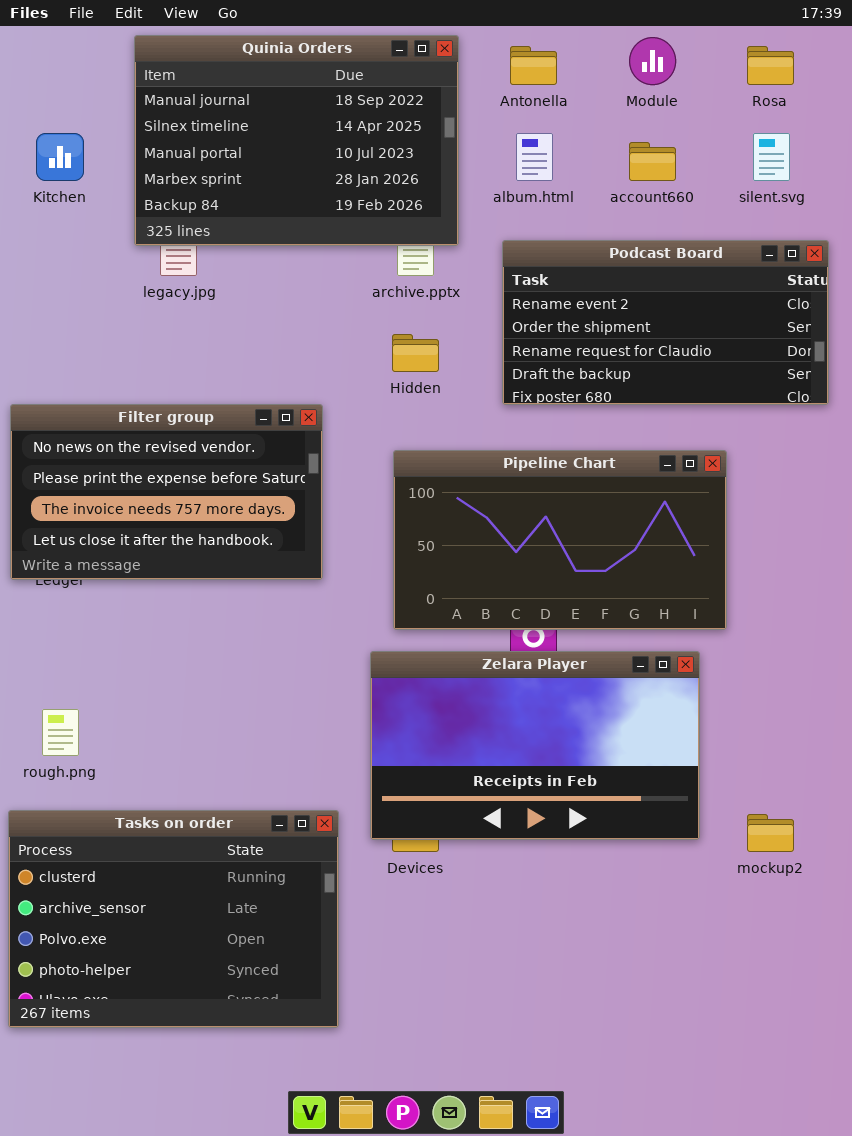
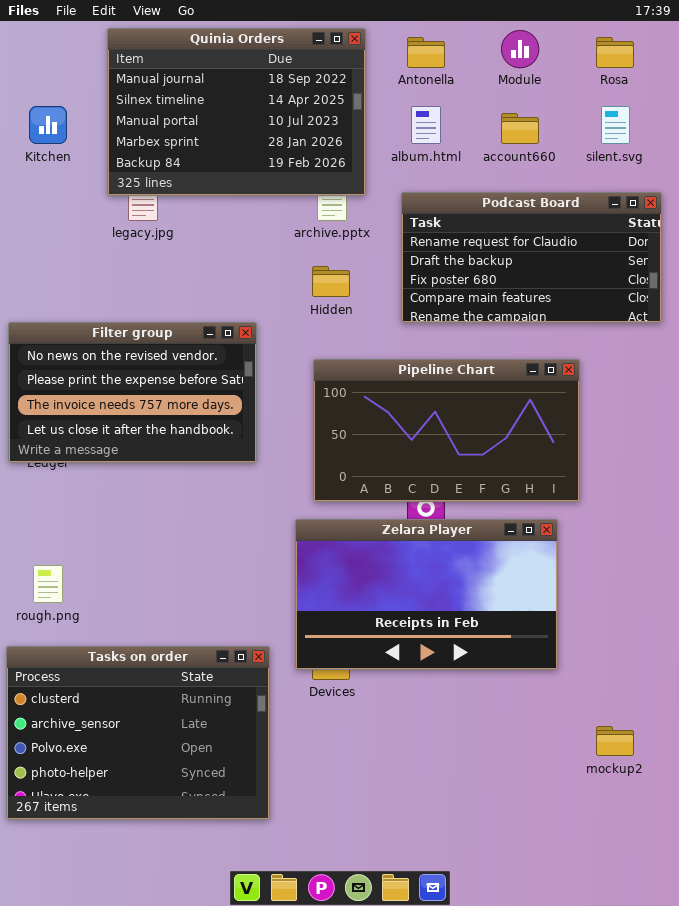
Podcast Board: [502,240,829,405] -> [401,192,662,323], scrolled down 2 rows
mockup2: [747,814,794,852] -> [596,726,634,756], moved

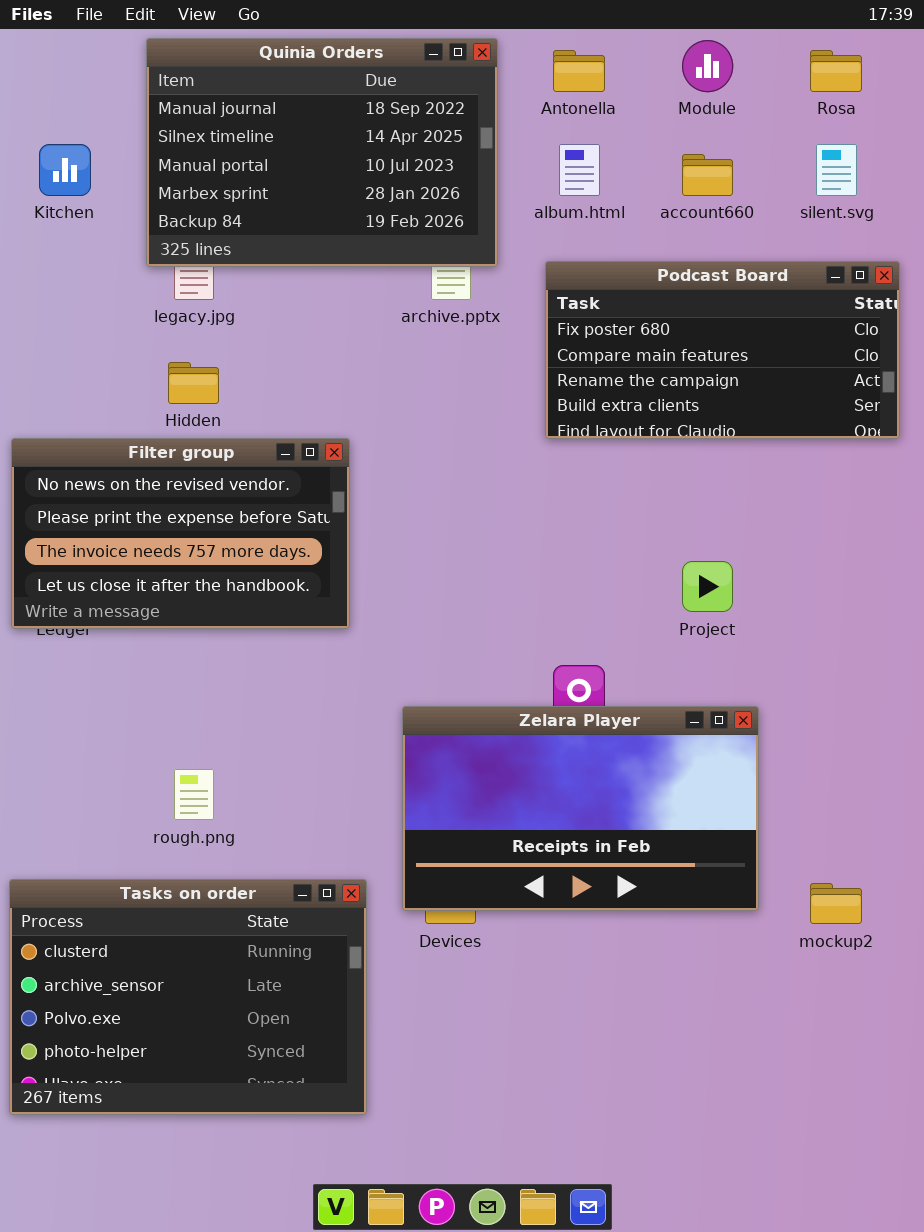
Podcast Board: [401,192,662,323] -> [545,261,900,439], scrolled down 2 rows
Hidden: [312,266,350,297] -> [168,362,219,404], moved
Pipeline Chart: [313,359,580,502] -> none, closed
rough.png: [33,565,63,603] -> [174,769,214,820], moved
mockup2: [596,726,634,756] -> [810,883,862,924], moved

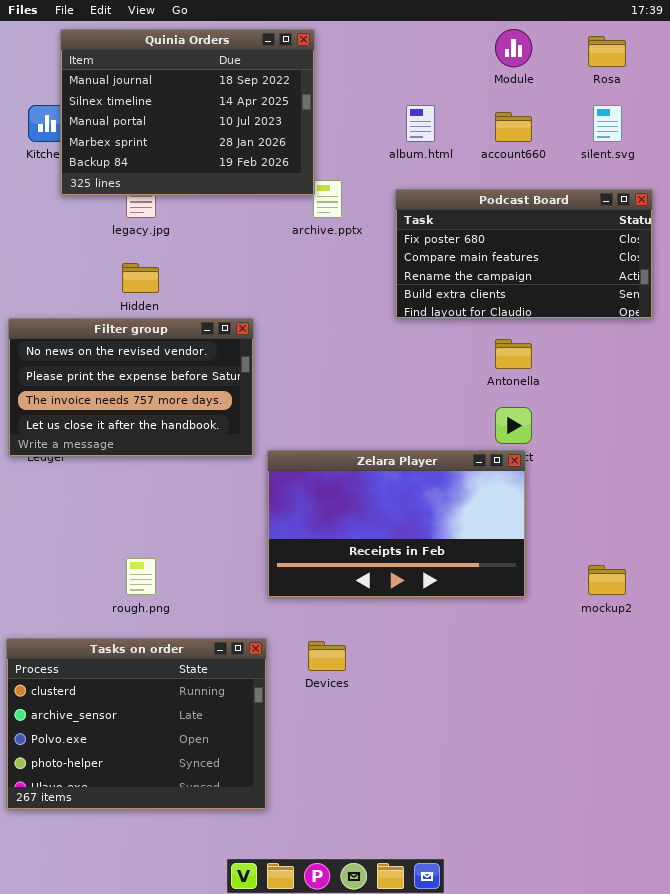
Quinia Orders: [146,38,498,267] -> [60,29,315,196], moved
Antonella: [553,50,605,92] -> [495,339,532,369], moved
Zelara Player: [402,706,759,911] -> [267,450,526,598], moved
mockup2: [810,883,862,924] -> [588,565,626,595], moved

